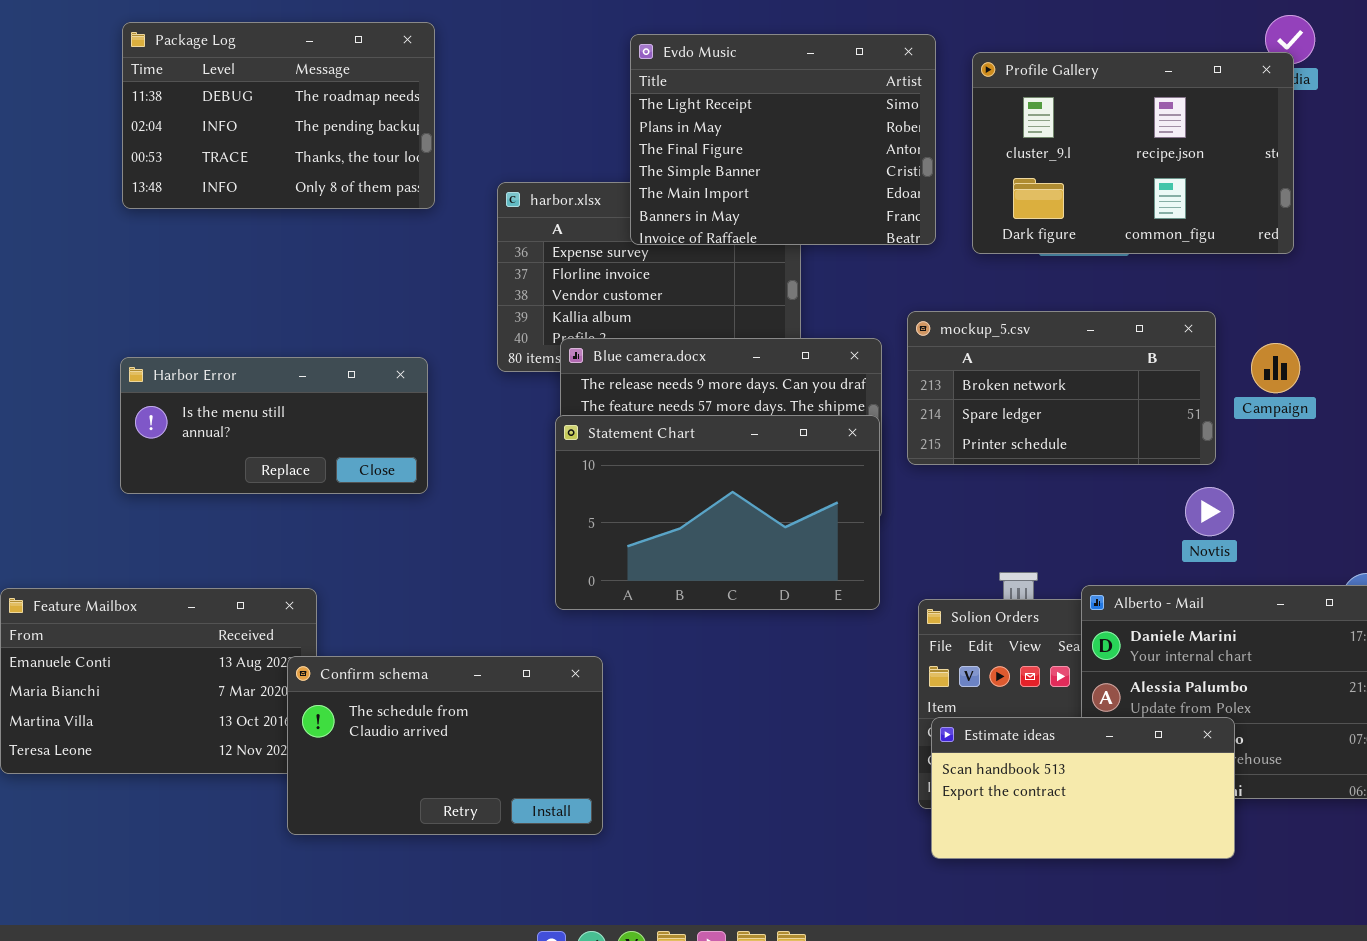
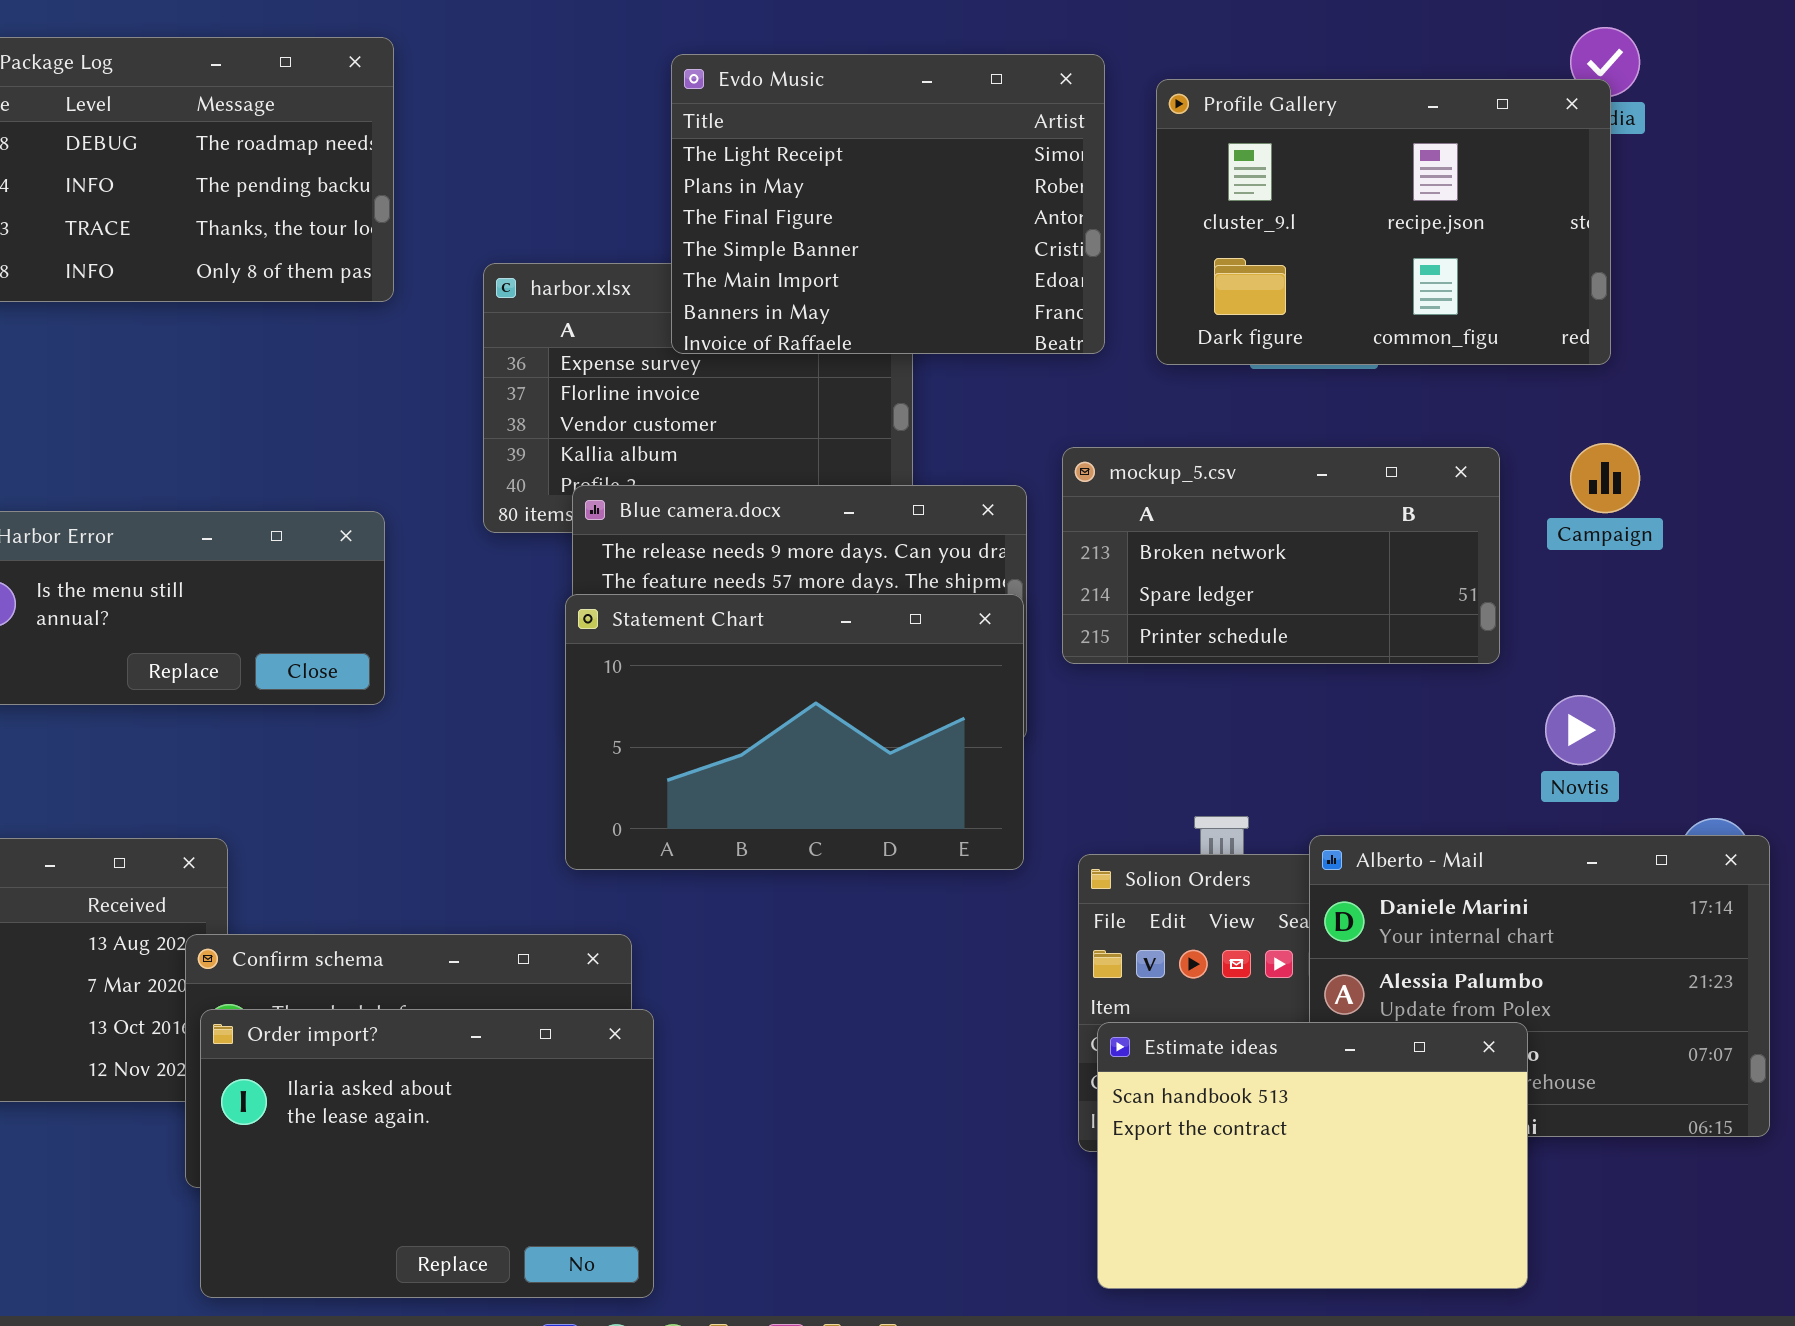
Campaign: [1251,343,1300,393] -> [1570,443,1640,513], moved
Novtis: [1185,487,1234,536] -> [1545,695,1615,765], moved
Order import?: none -> [200,1009,654,1298], opened
Estimate ideas: [931,717,1235,859] -> [1097,1022,1528,1289], resized

